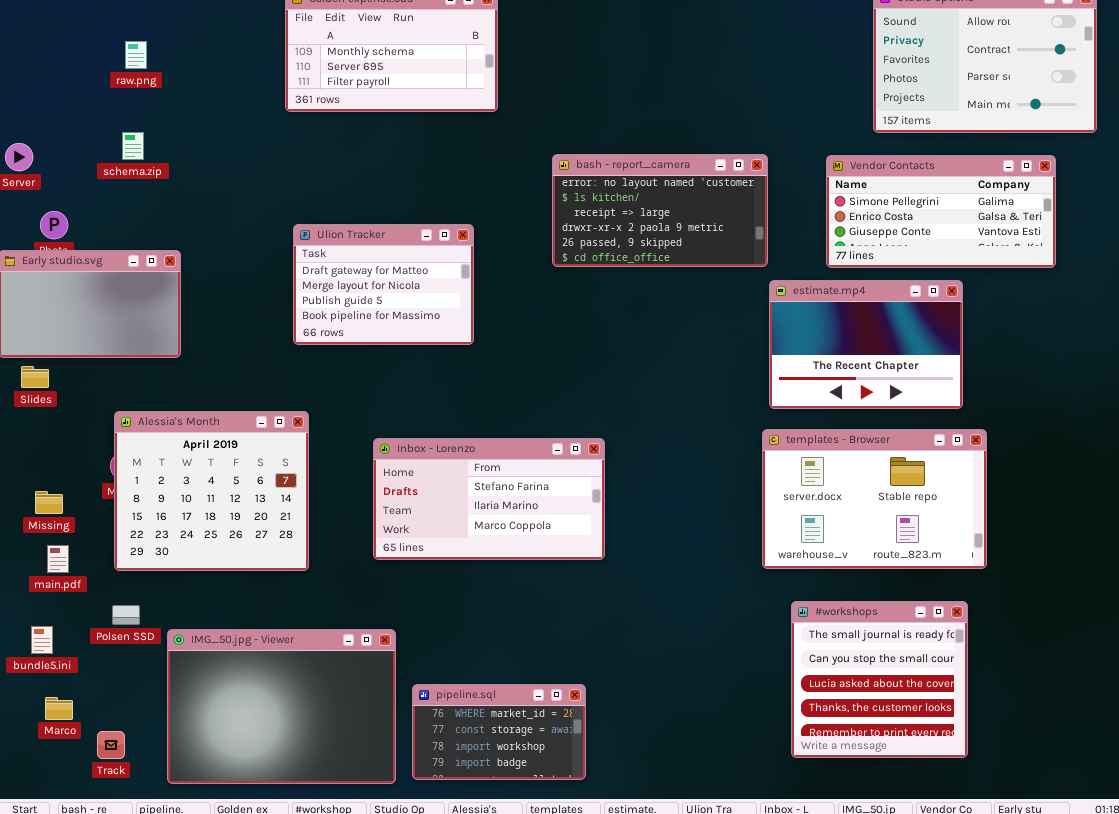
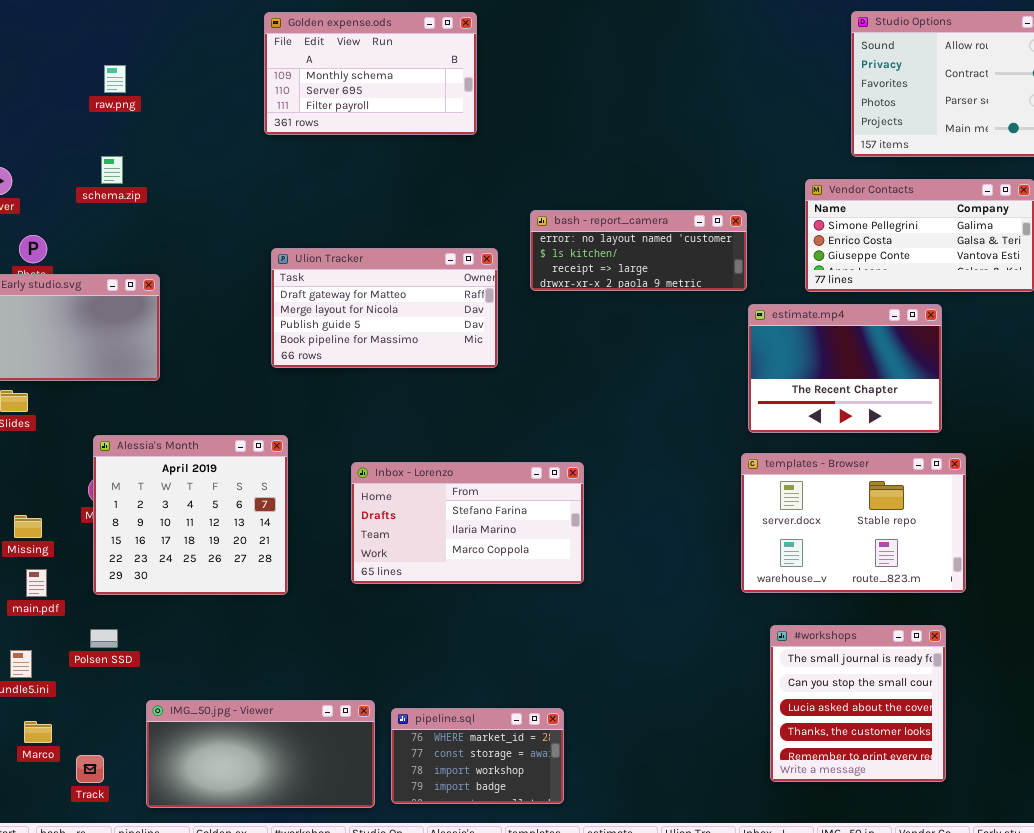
bash - report_camera: [552,154,768,267] -> [530,210,747,291], resized
Ulion Tracker: [293,224,474,345] -> [271,248,498,368], resized
IMG_50.jpg - Viewer: [167,629,396,784] -> [146,700,375,808], resized

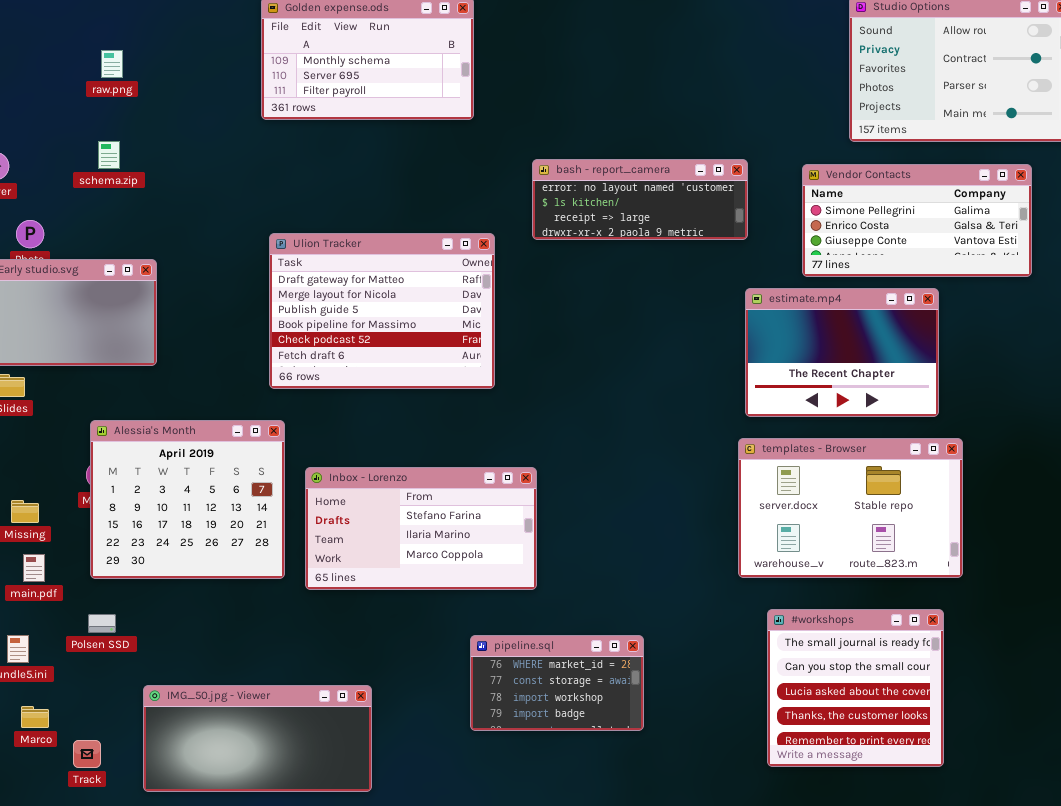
bash - report_camera: [530,210,747,291] -> [532,159,748,240], moved
Ulion Tracker: [271,248,498,368] -> [269,233,495,389], resized
Inbox - Lorenzo: [351,462,584,584] -> [305,467,537,590], moved
pipeline.sql: [391,708,564,804] -> [470,635,644,731], moved

